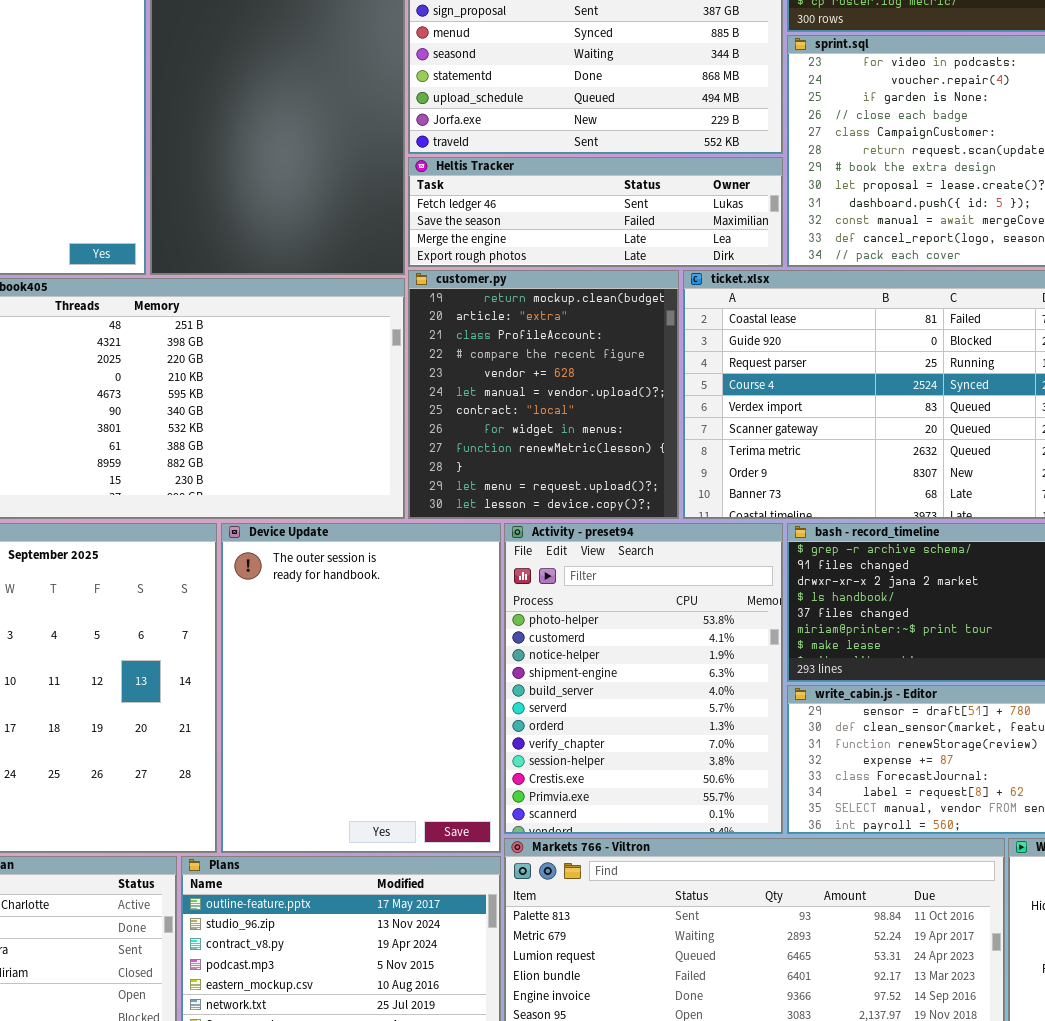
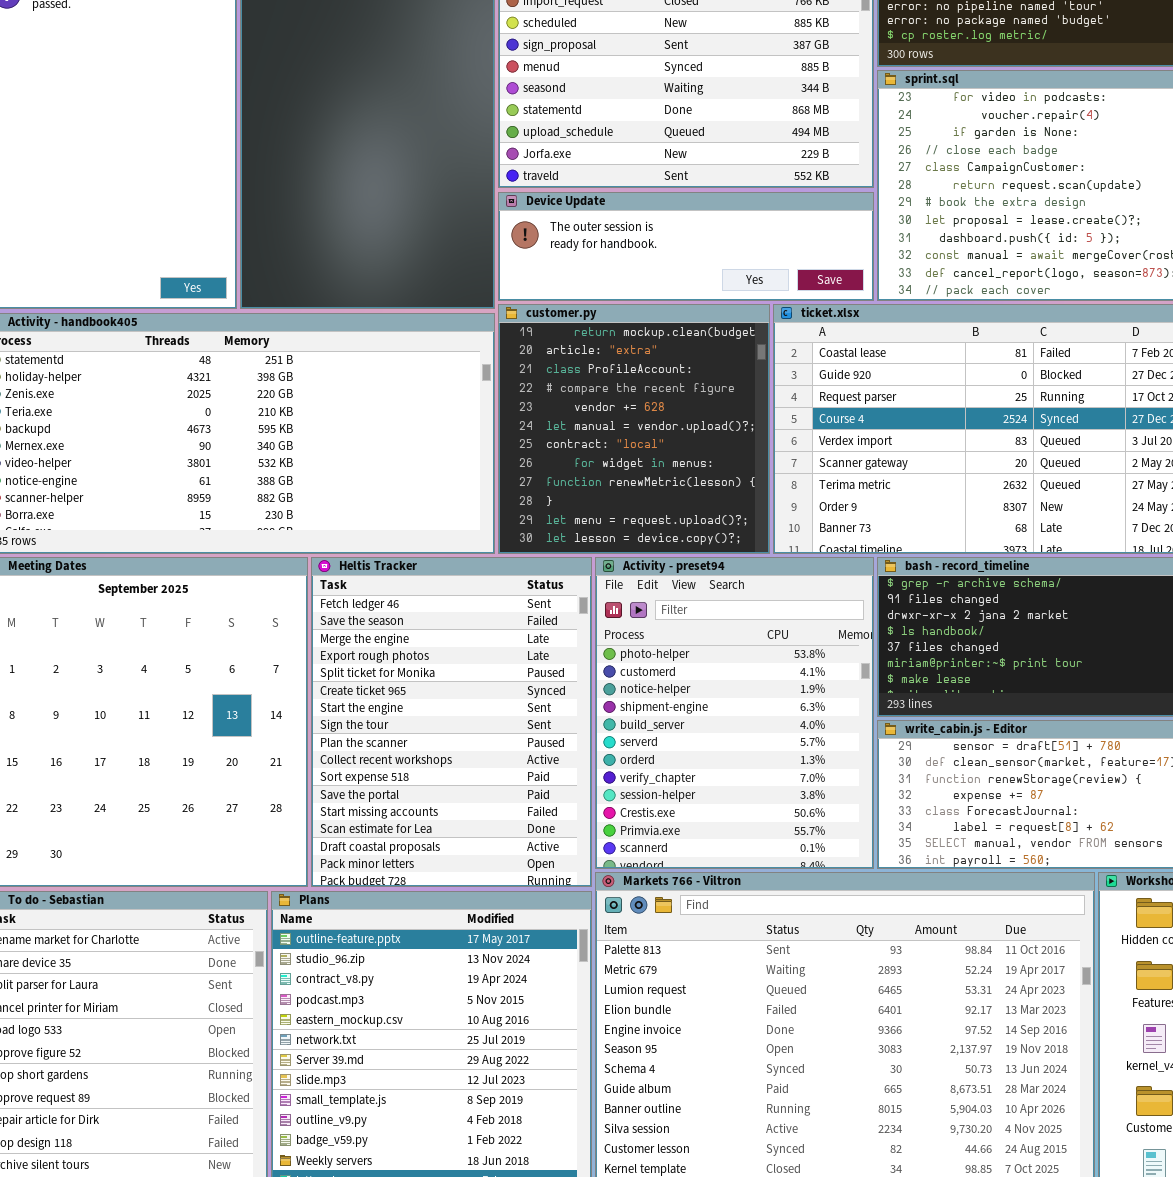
Heltis Tracker: [408,157,783,267] -> [311,557,592,887], moved, resized
Device Update: [221,523,501,853] -> [498,192,874,301], moved, resized

